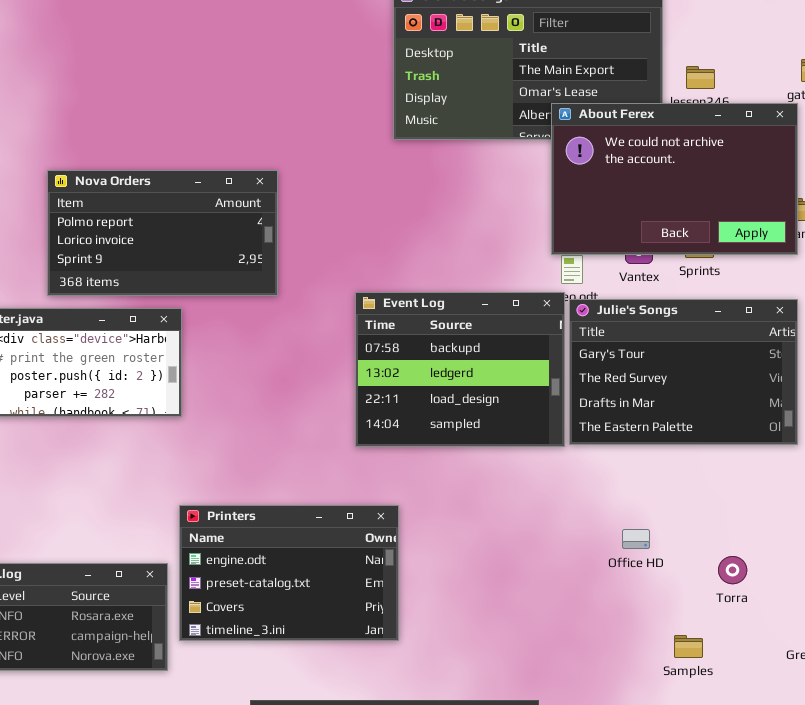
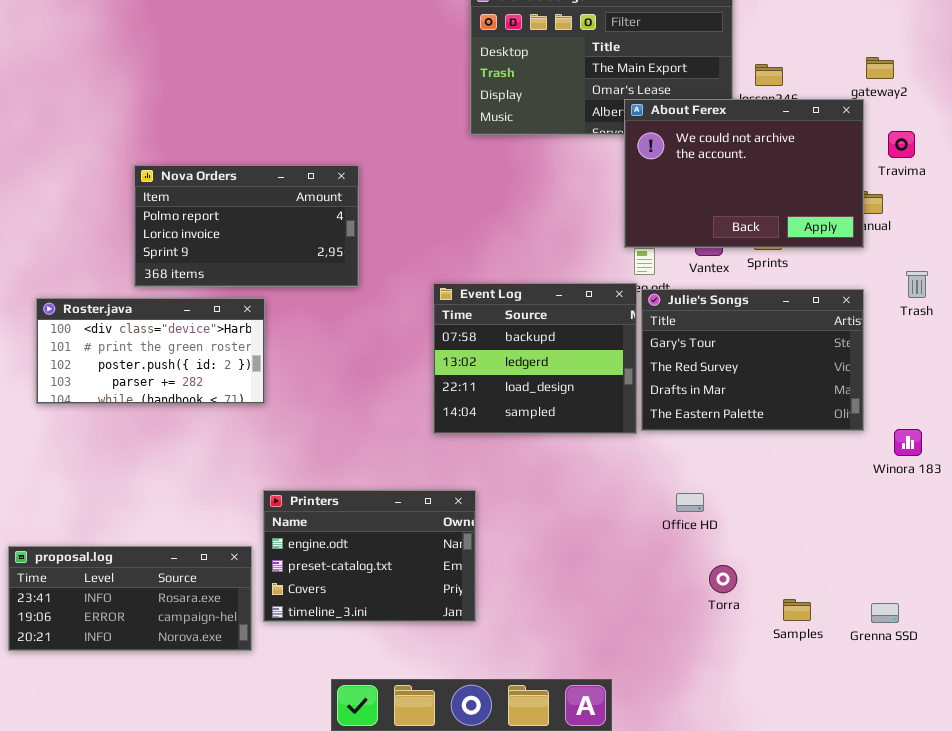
Office HD: [622,529,650,549] -> [676,493,704,512], moved
Torra: [718,556,747,584] -> [709,565,737,593], moved
Samples: [674,635,703,658] -> [783,599,811,621], moved

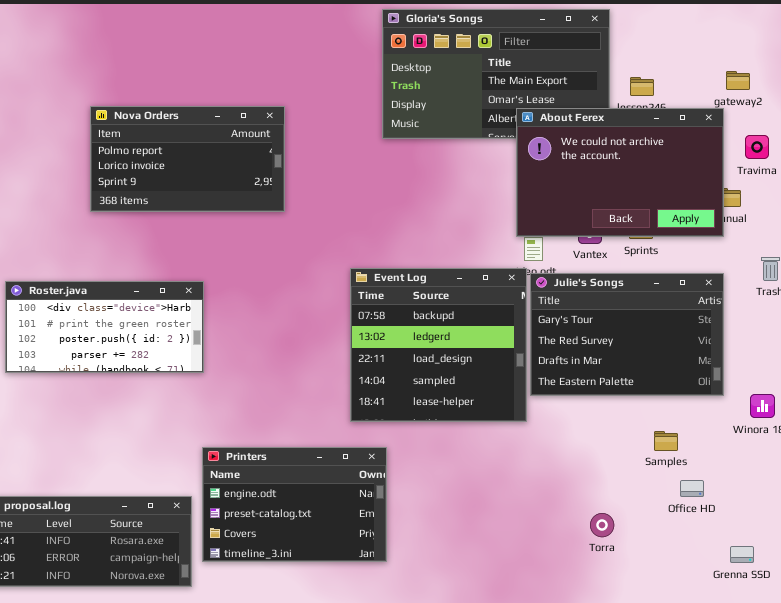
Nova Orders: [134,165,359,287] -> [90,106,285,212], moved
Event Log: [433,283,637,434] -> [350,268,527,422], resized
Office HD: [676,493,704,512] -> [680,480,704,497], moved
Samples: [783,599,811,621] -> [654,431,678,451], moved

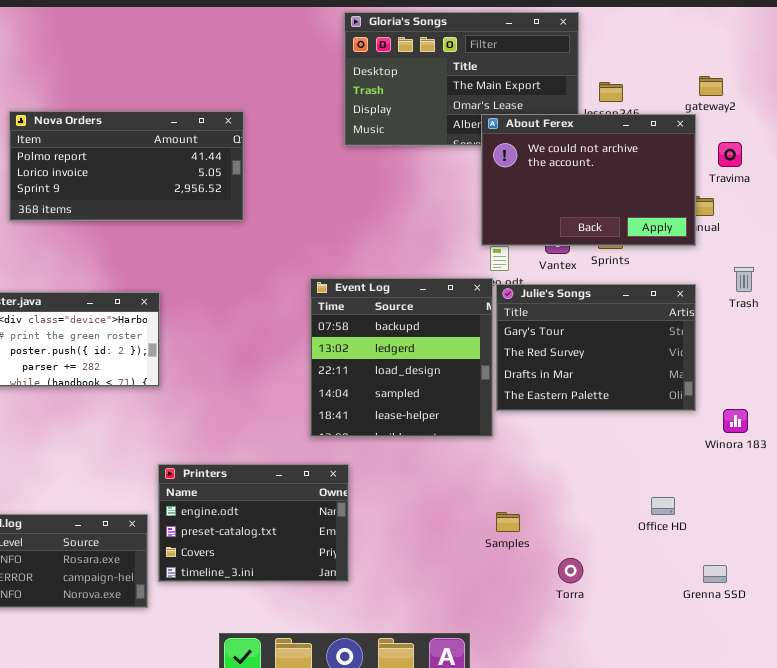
Nova Orders: [90,106,285,212] -> [9,111,244,221], resized
Samples: [654,431,678,451] -> [496,512,520,532], moved
Torra: [590,513,614,537] -> [558,558,583,583], moved

